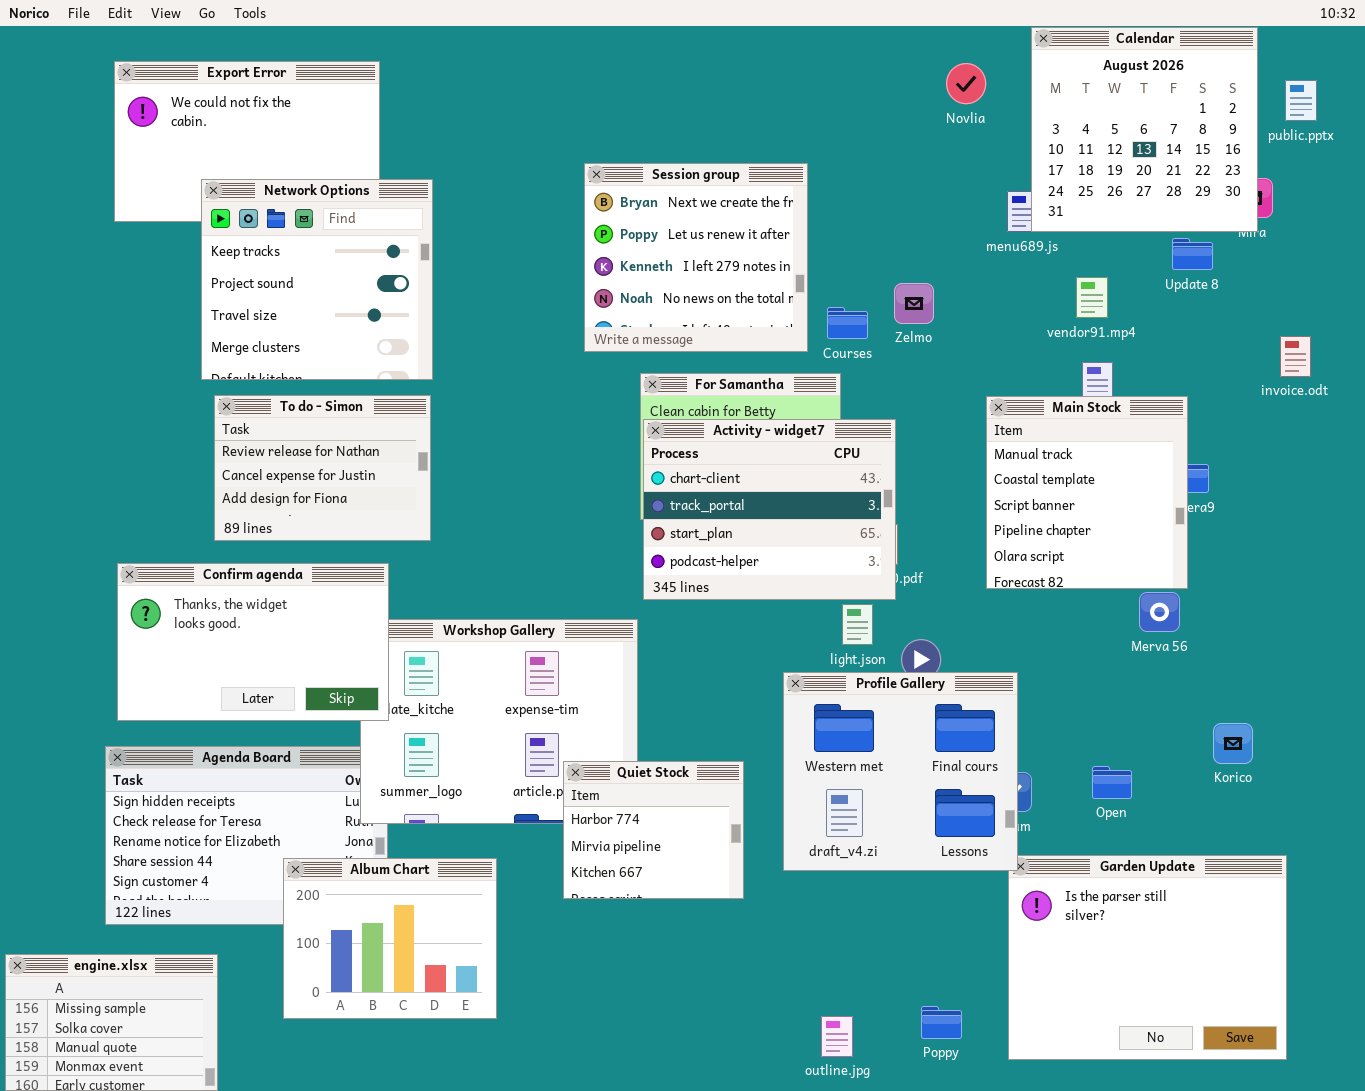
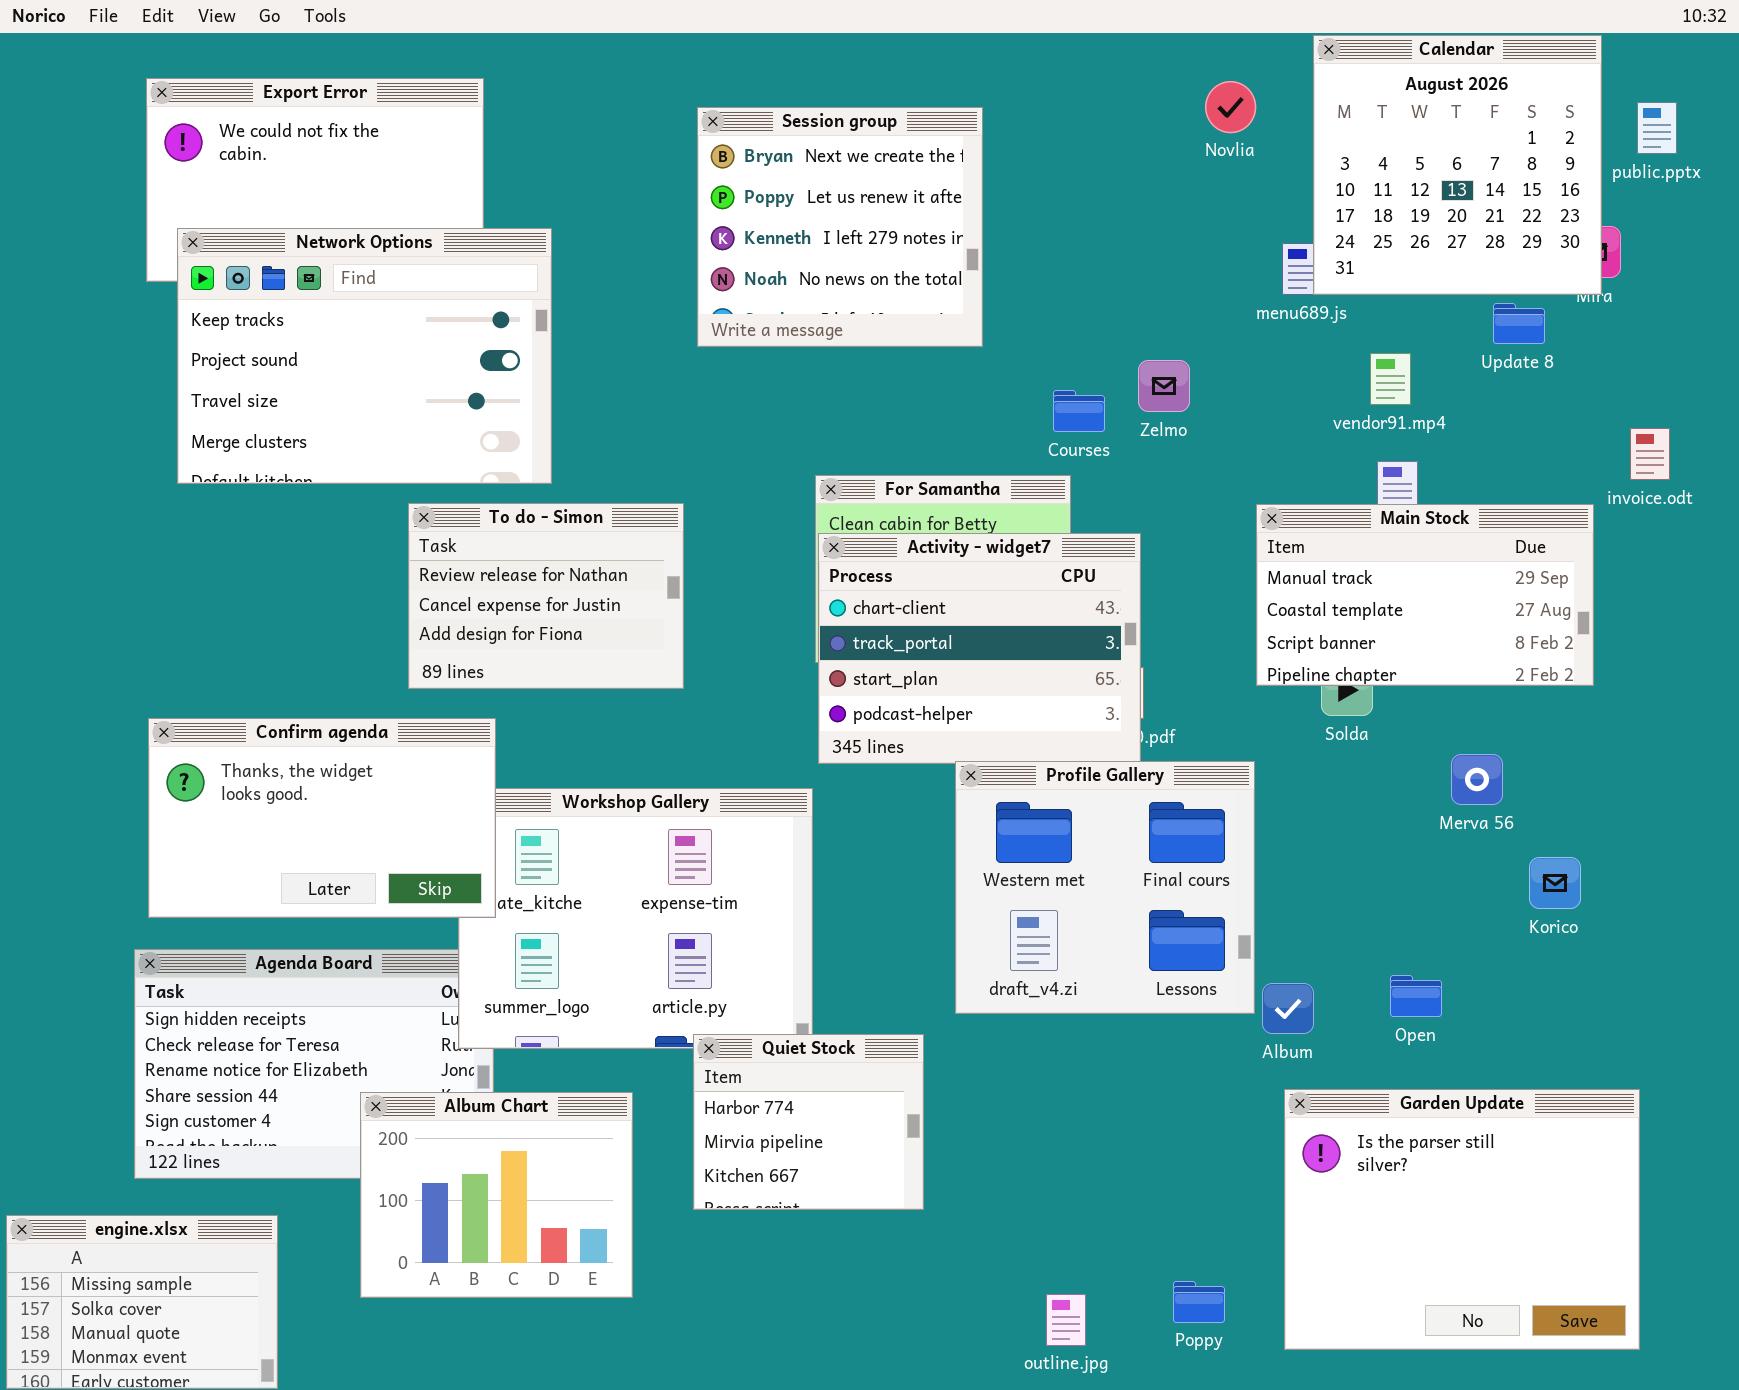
Session group: [584,163,808,352] -> [697,107,983,347], moved
Network Options: [201,179,433,380] -> [177,228,552,484], resized
To do - Simon: [214,395,431,541] -> [408,503,684,689], moved
Main Stock: [986,396,1188,589] -> [1256,504,1594,686], resized
Profile Gallery: [783,672,1018,871] -> [955,761,1255,1014], moved
Korico: [1213,723,1253,764] -> [1529,857,1581,909], moved
Quiet Stock: [563,761,744,899] -> [693,1034,924,1210], moved

